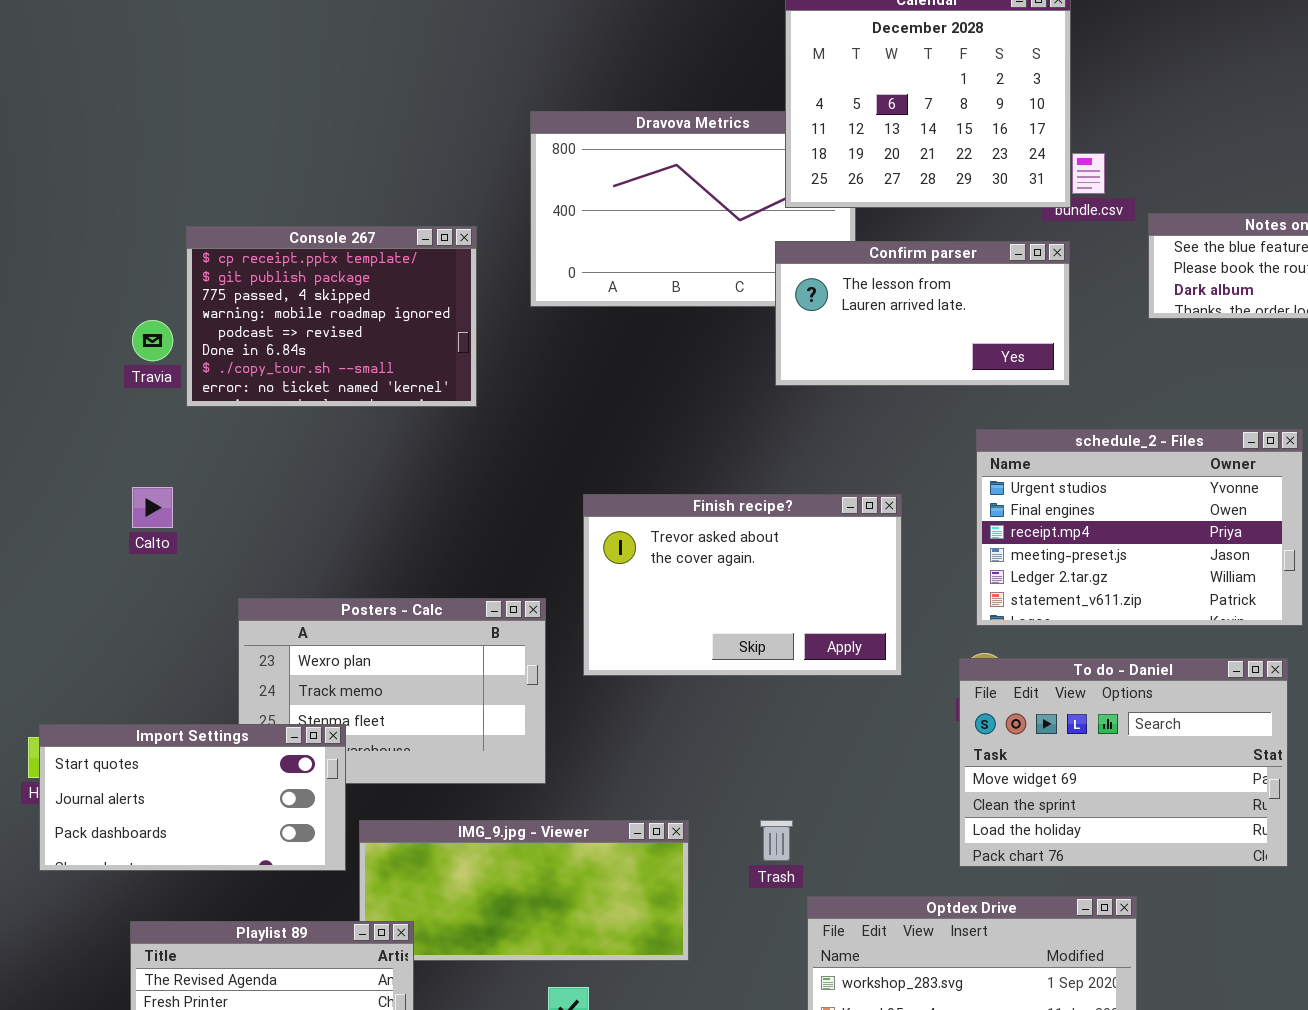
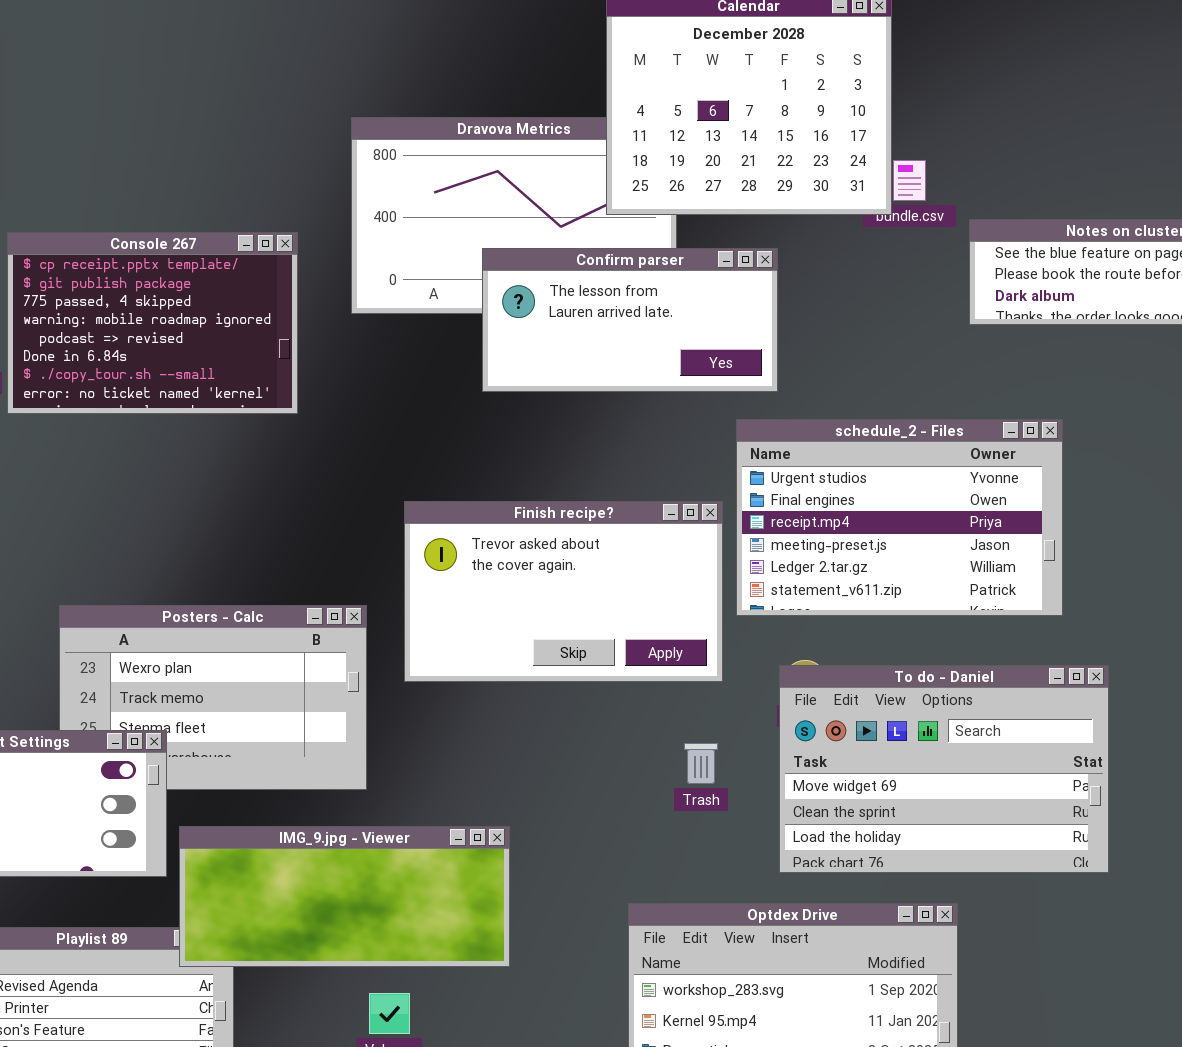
Confirm parser: [775,241,1070,386] -> [482,248,778,392], moved
schedule_2 - Files: [976,429,1303,626] -> [736,419,1063,616], moved
IMG_9.jpg - Viewer: [359,820,689,961] -> [179,826,510,967], raised
Trash: [760,820,793,861] -> [684,743,718,784], moved

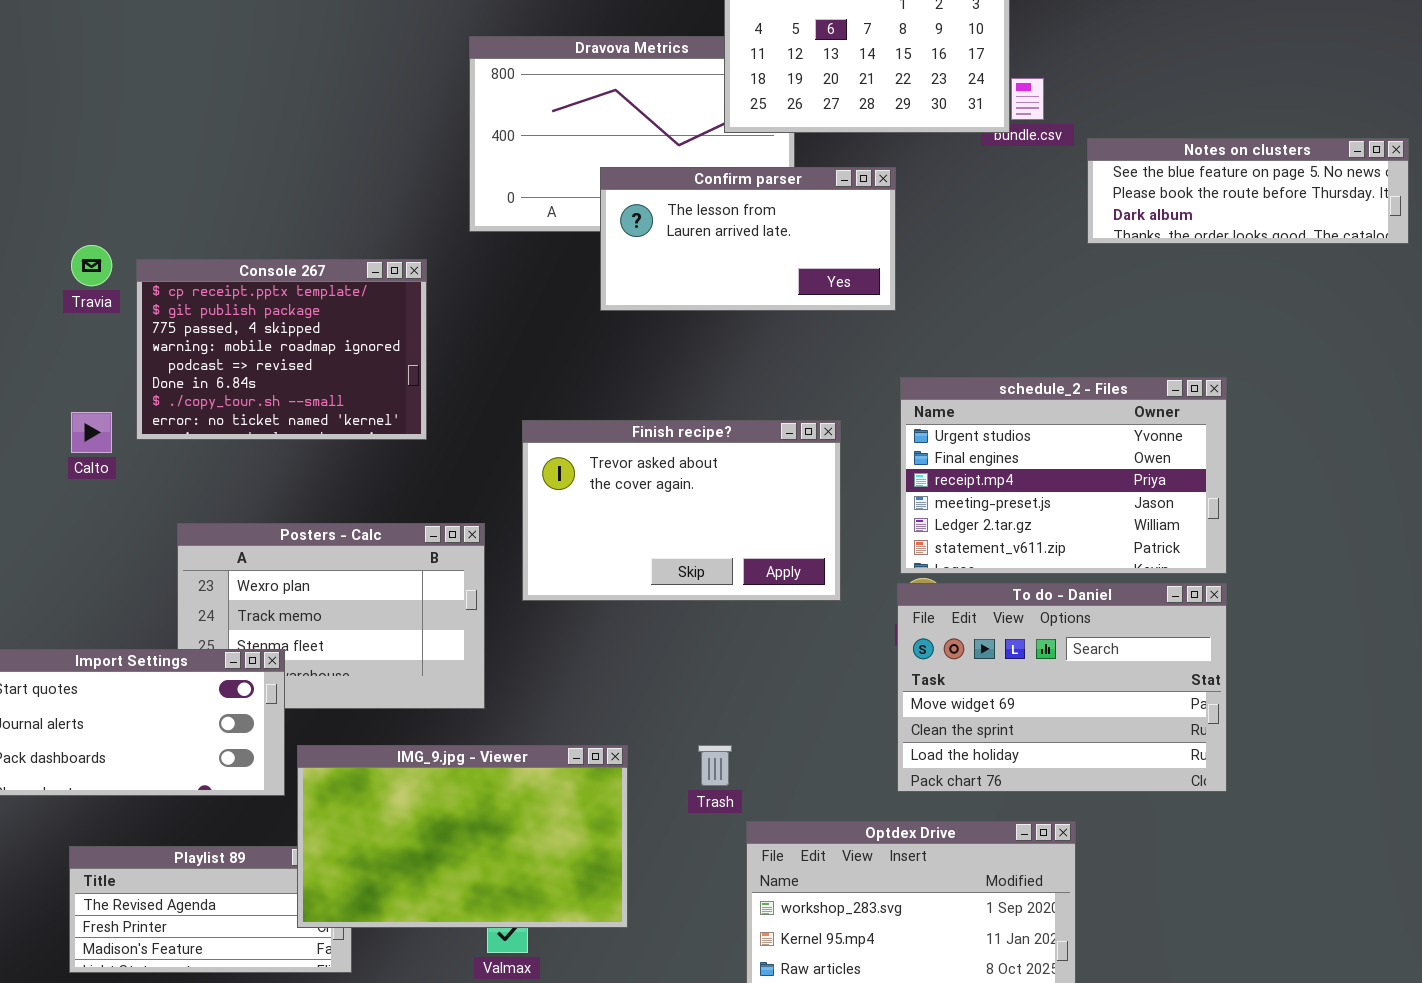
Console 267: [7,232,298,414] -> [136,259,427,440], moved
schedule_2 - Files: [736,419,1063,616] -> [900,377,1227,574], moved
Trash: [684,743,718,784] -> [698,745,732,786], moved
IMG_9.jpg - Viewer: [179,826,510,967] -> [297,745,628,928], resized

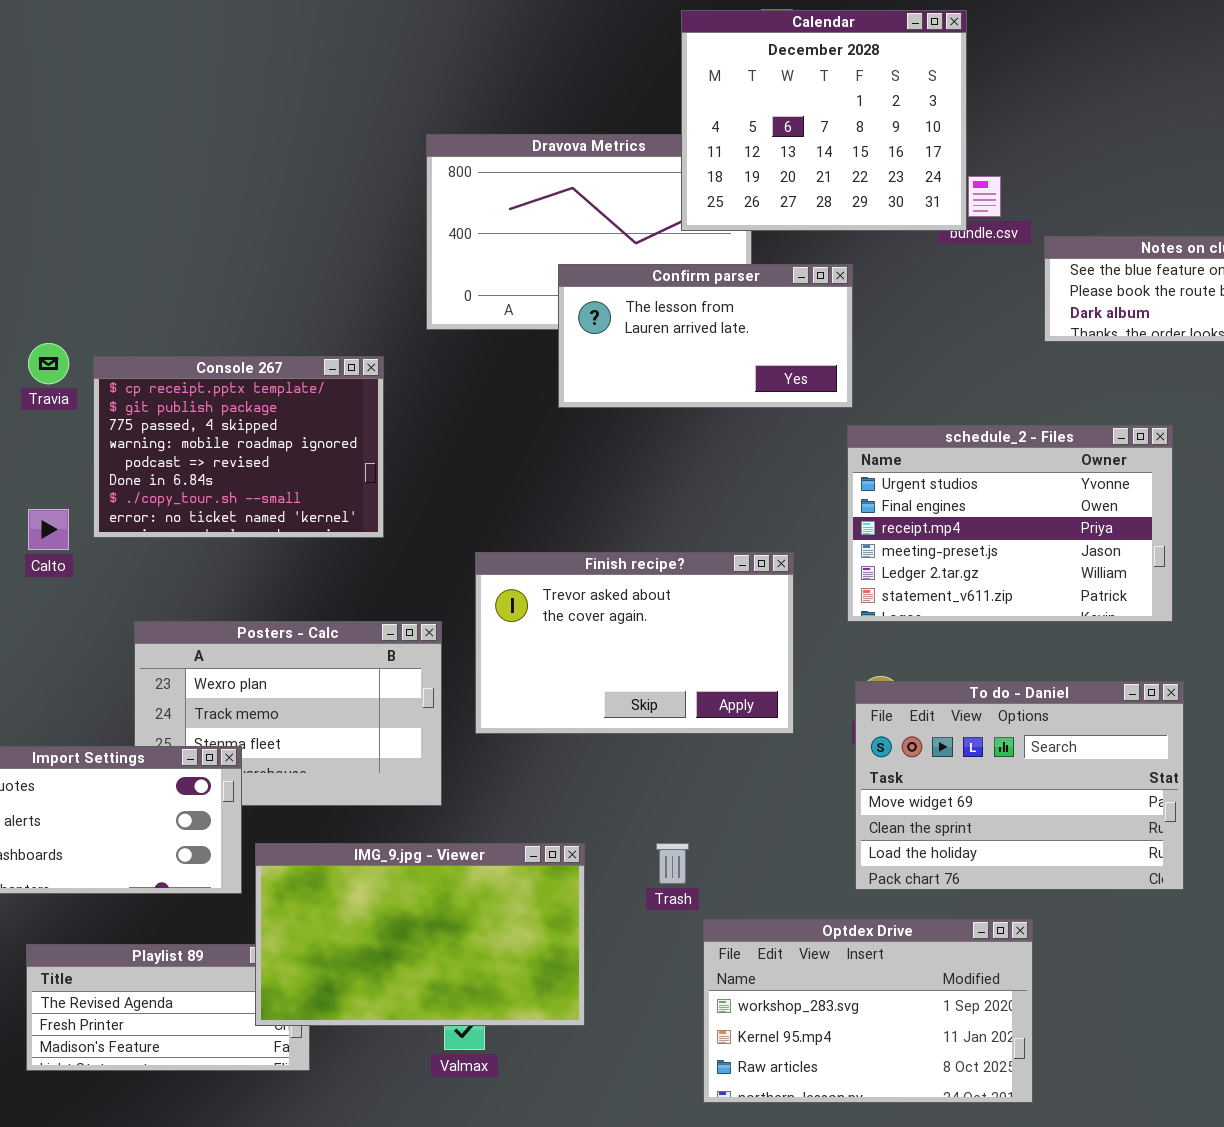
schedule_2 - Files: [900,377,1227,574] -> [847,425,1173,622], moved
Finish recipe?: [522,420,841,601] -> [475,552,794,734], moved

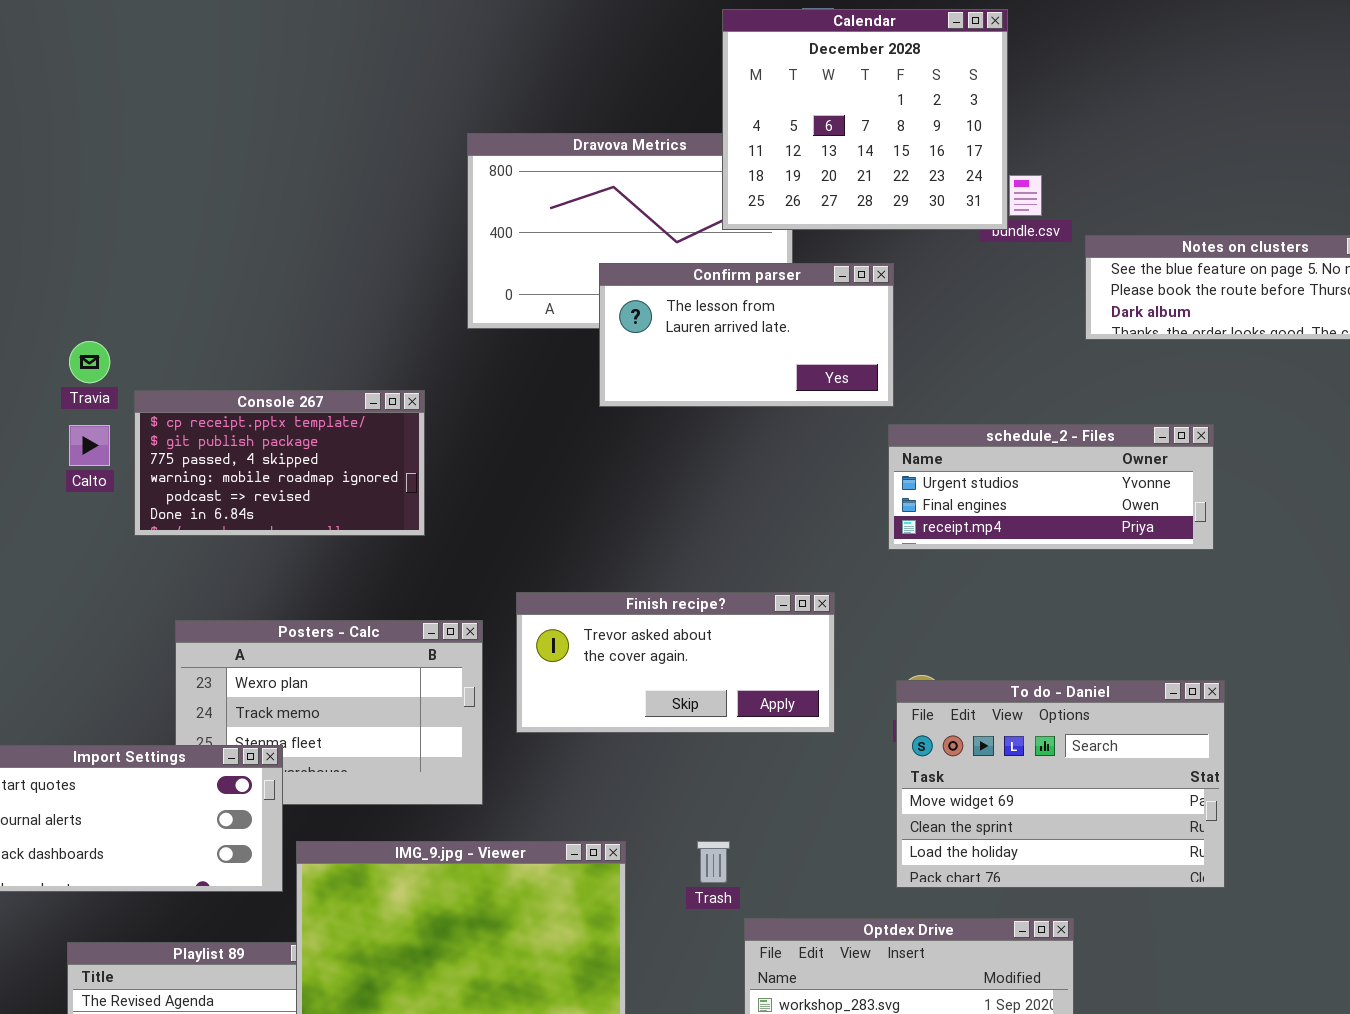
Console 267: [93,356,384,538] -> [134,390,425,536], resized
schedule_2 - Files: [847,425,1173,622] -> [888,424,1214,550], resized
Calto: [28,509,69,550] -> [69,425,110,466], moved
Finish recipe?: [475,552,794,734] -> [516,592,835,733], resized

